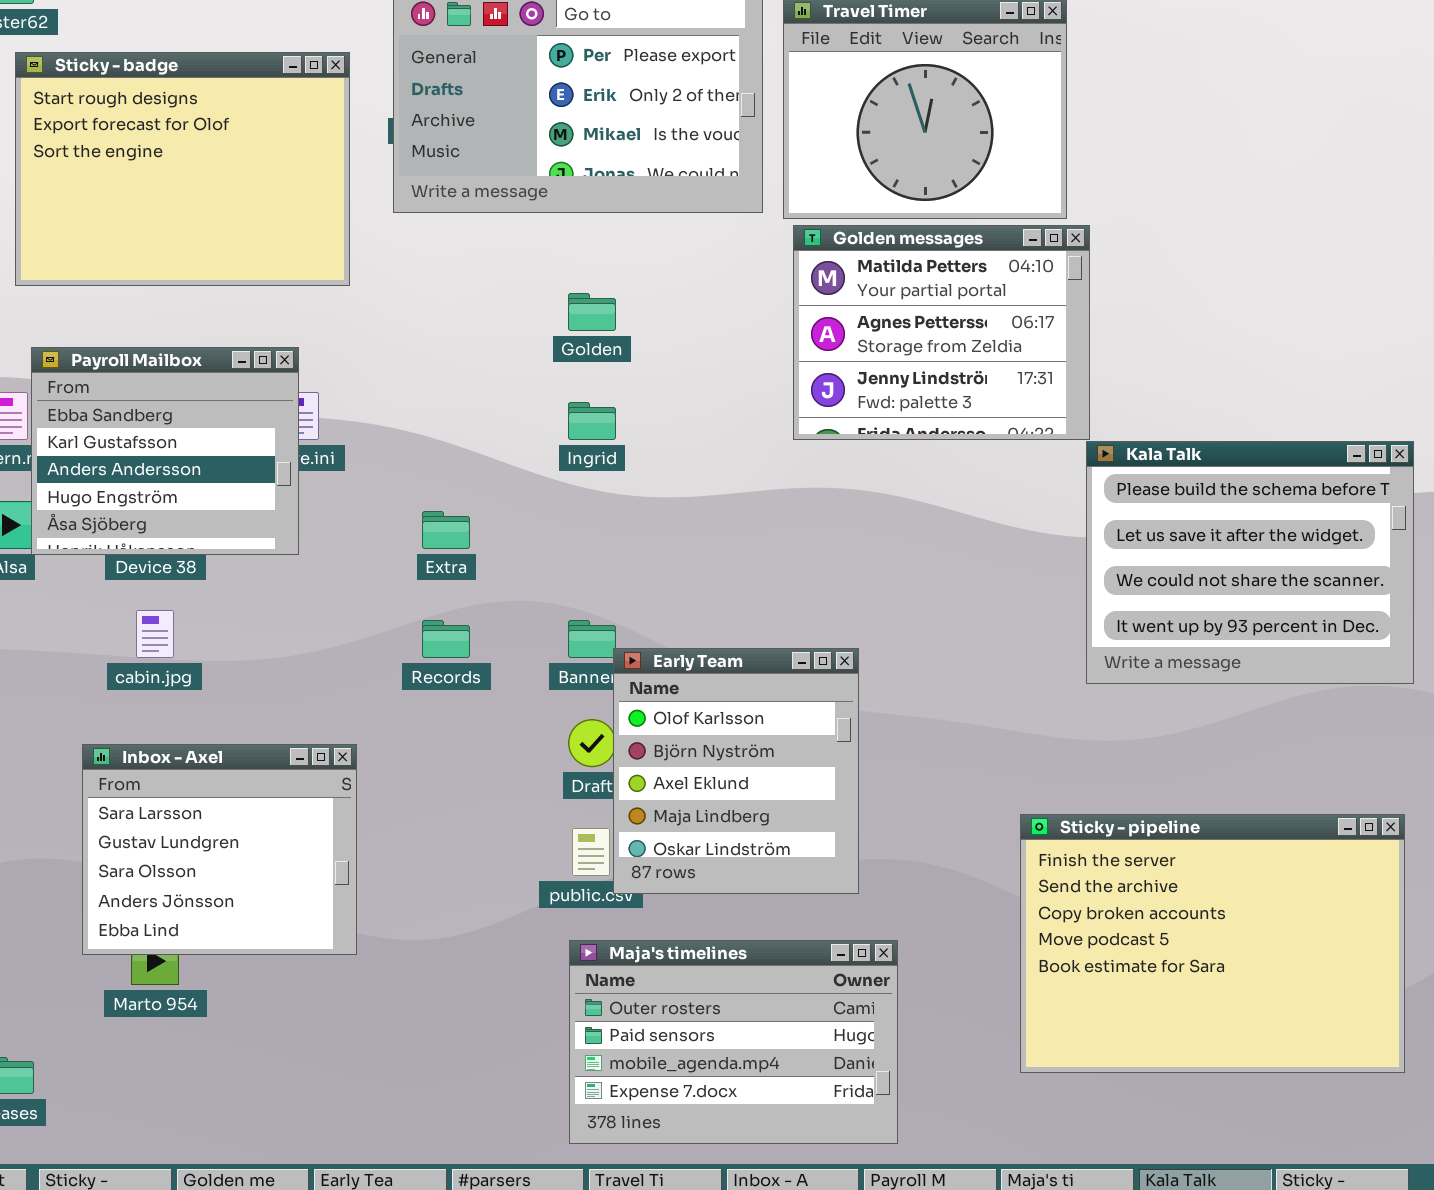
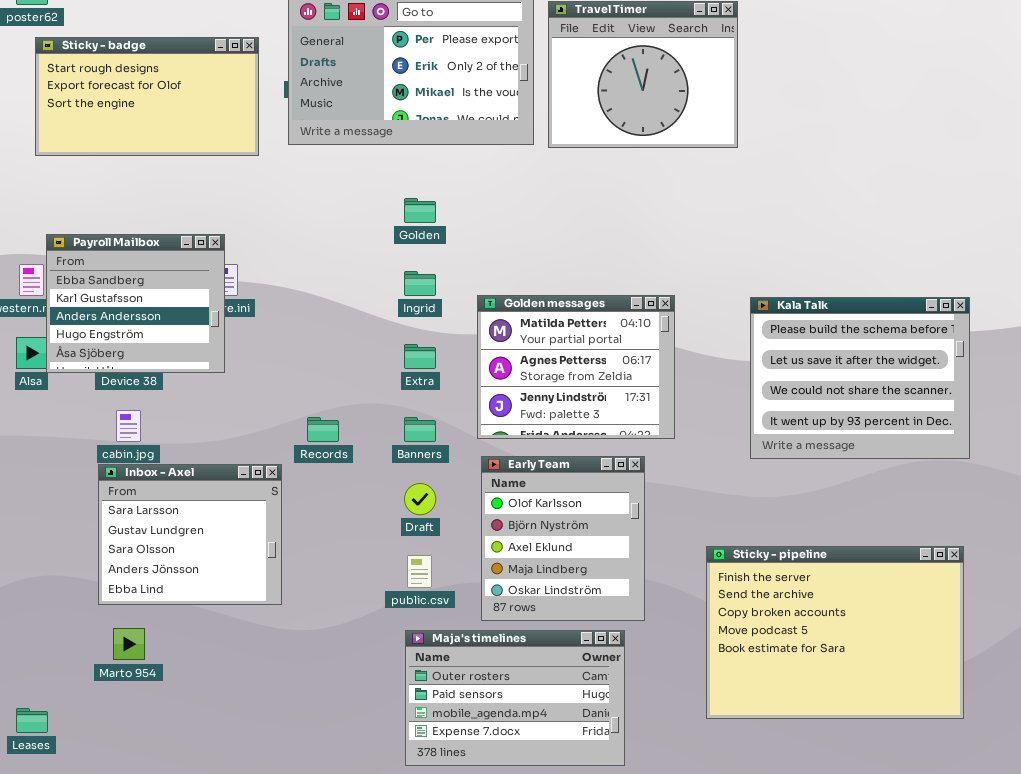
Sticky - badge: [15,52,350,286] -> [35,37,259,156], resized
Golden messages: [793,225,1090,440] -> [477,295,675,439], moved
Extra: [422,511,470,549] -> [404,344,436,369], moved
Early Team: [613,648,859,894] -> [481,456,645,621], moved
Inbox - Axel: [82,744,357,955] -> [98,464,282,605], moved

